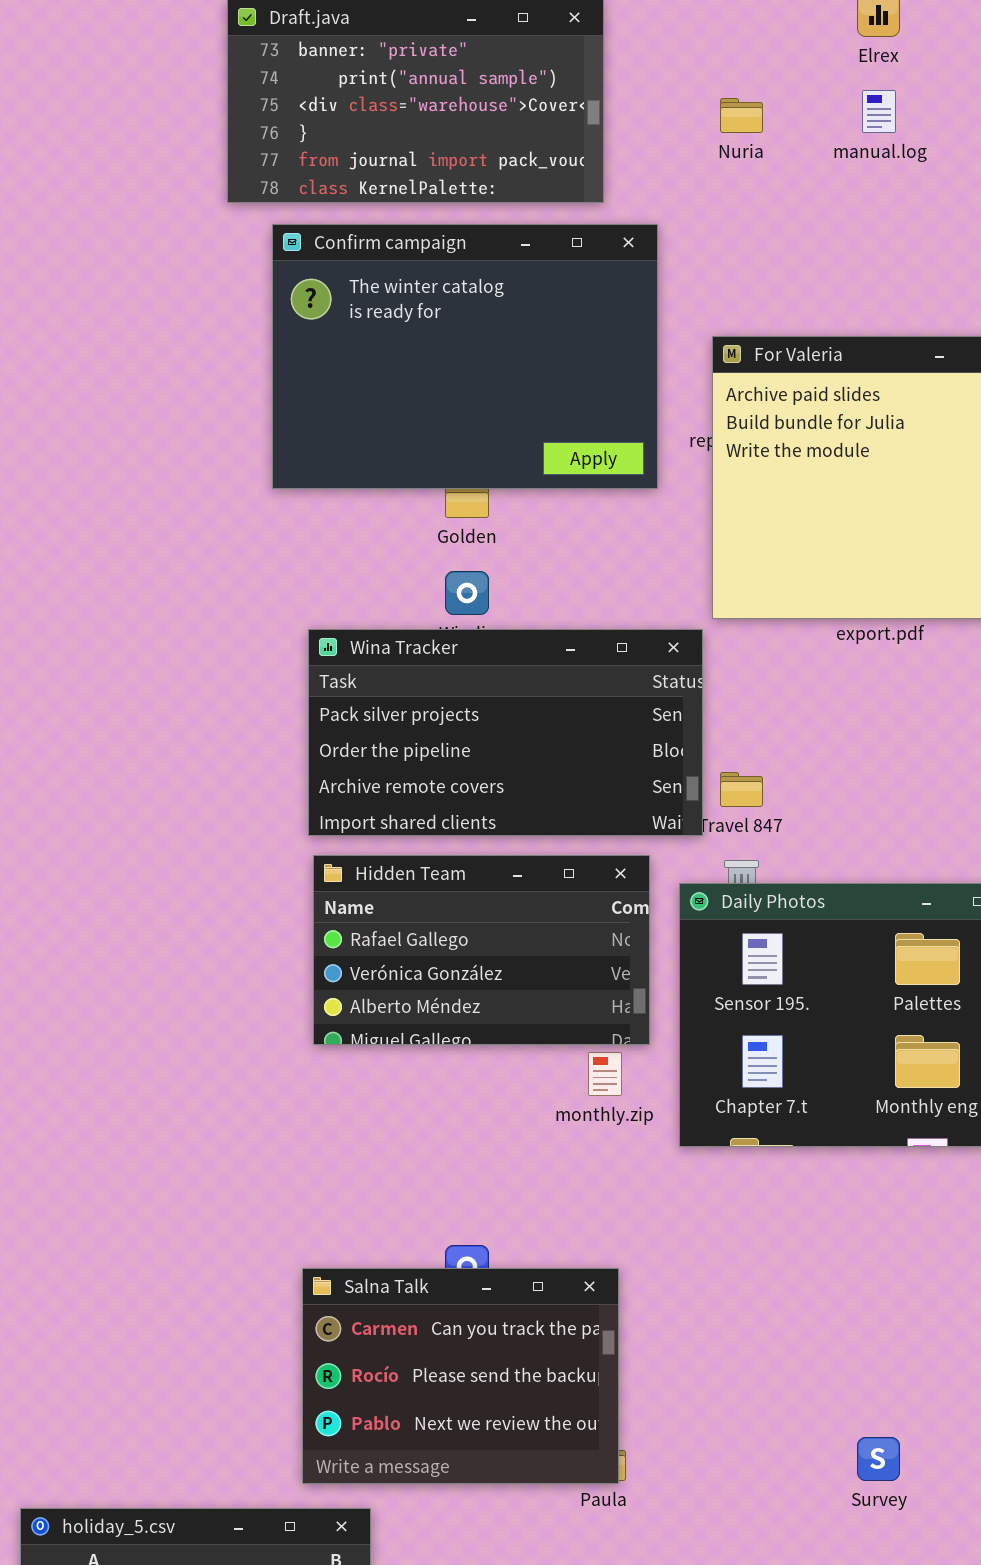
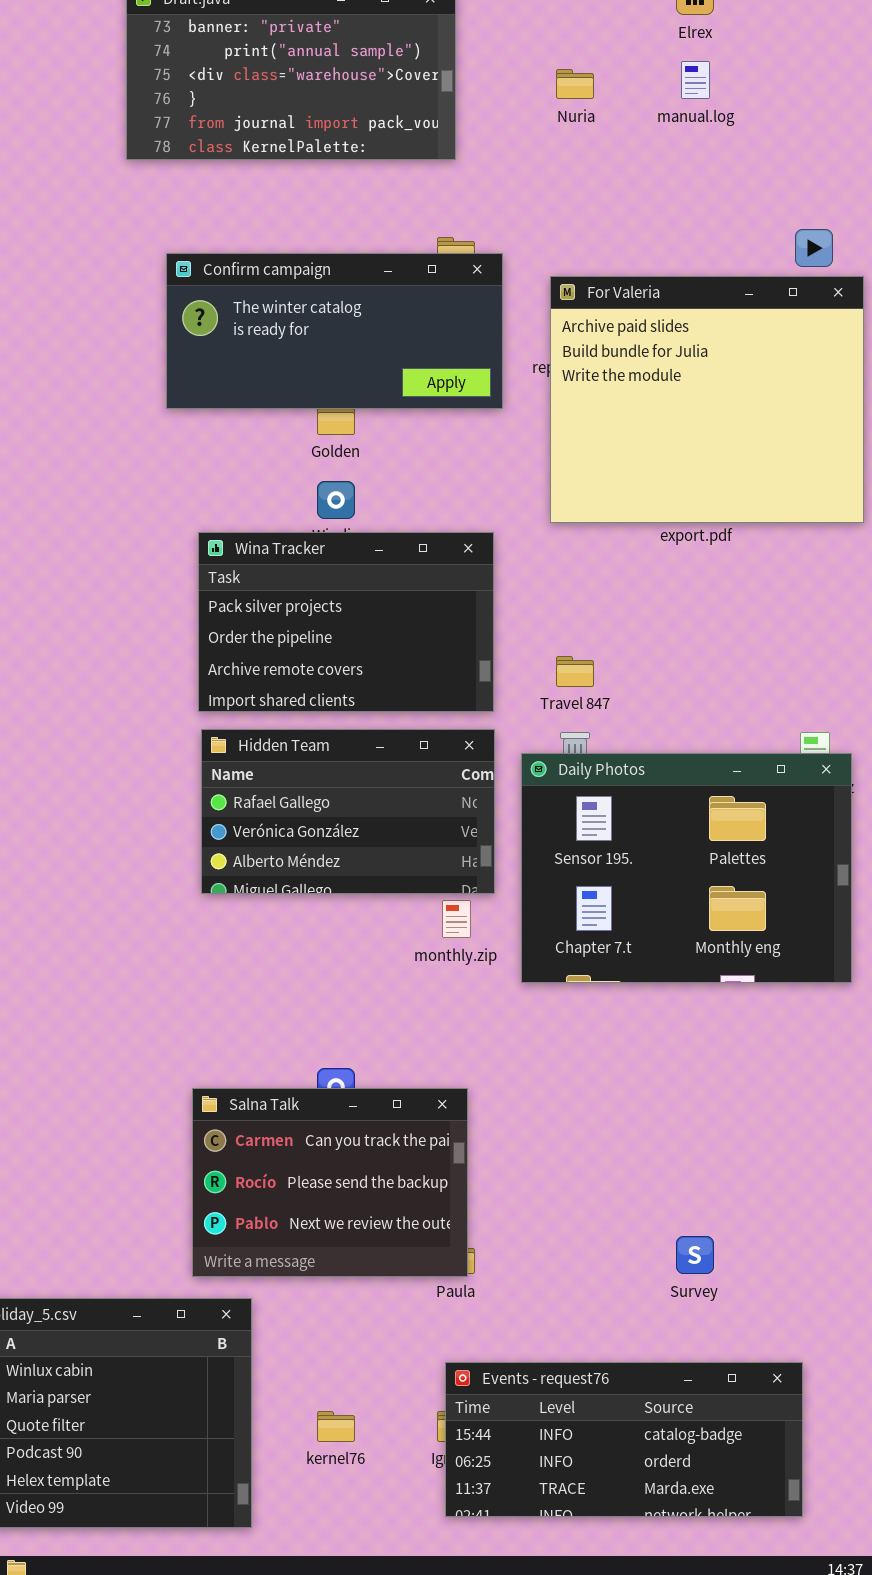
Confirm campaign: [272,224,658,489] -> [166,253,503,409], resized
Wina Tracker: [308,629,703,836] -> [198,532,494,712], resized

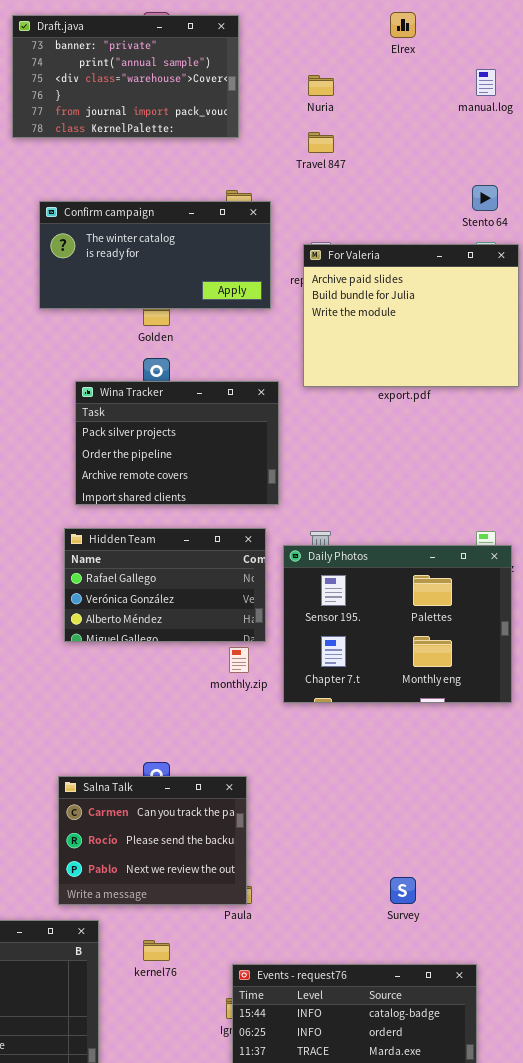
manual.log: [681,61,710,99] -> [476,69,496,96], moved
For Valeria: [550,276,864,523] -> [303,244,519,387], resized
Wina Tracker: [198,532,494,712] -> [75,381,279,505], moved
Travel 847: [556,656,594,687] -> [308,132,334,153], moved
kernel76: [317,1411,355,1442] -> [143,940,170,961], moved

